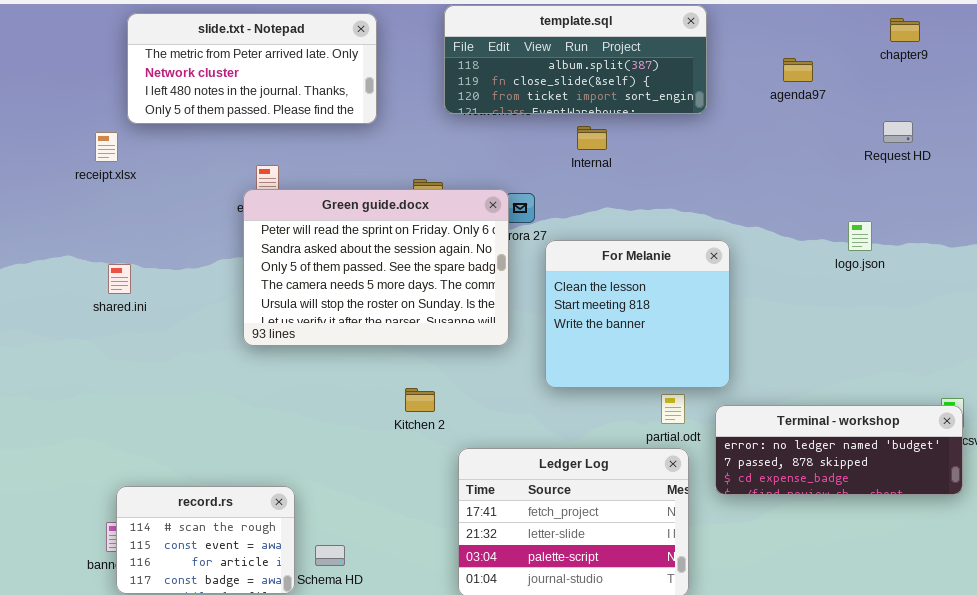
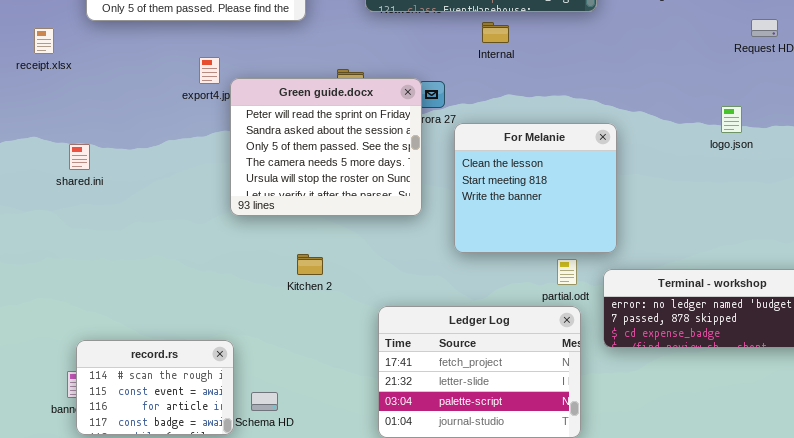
receipt.xlsx: [95,132,118,162] -> [34,28,54,54], moved
Green guide.docx: [243,189,509,346] -> [230,78,422,216], resized
Kitchen 2: [405,388,435,412] -> [297,254,323,275], moved

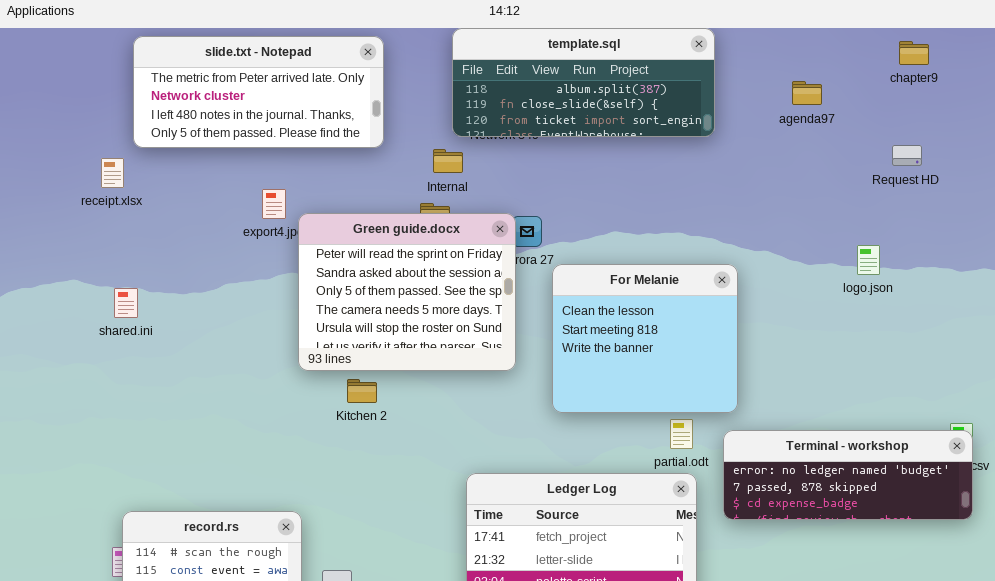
Internal: [482,22,509,43] -> [433,149,463,173], moved
receipt.xlsx: [34,28,54,54] -> [101,158,124,188], moved
Kitchen 2: [297,254,323,275] -> [347,379,377,403], moved

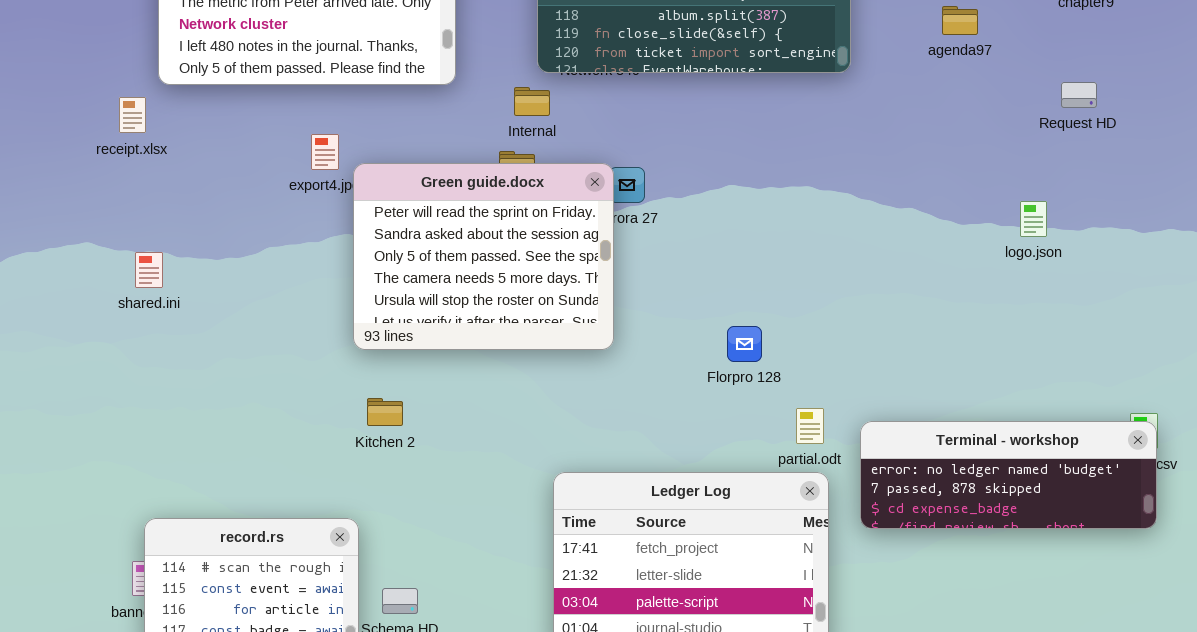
For Melanie: [552,264,738,413] -> none, closed
Kitchen 2: [347,379,377,403] -> [367,398,403,426], moved

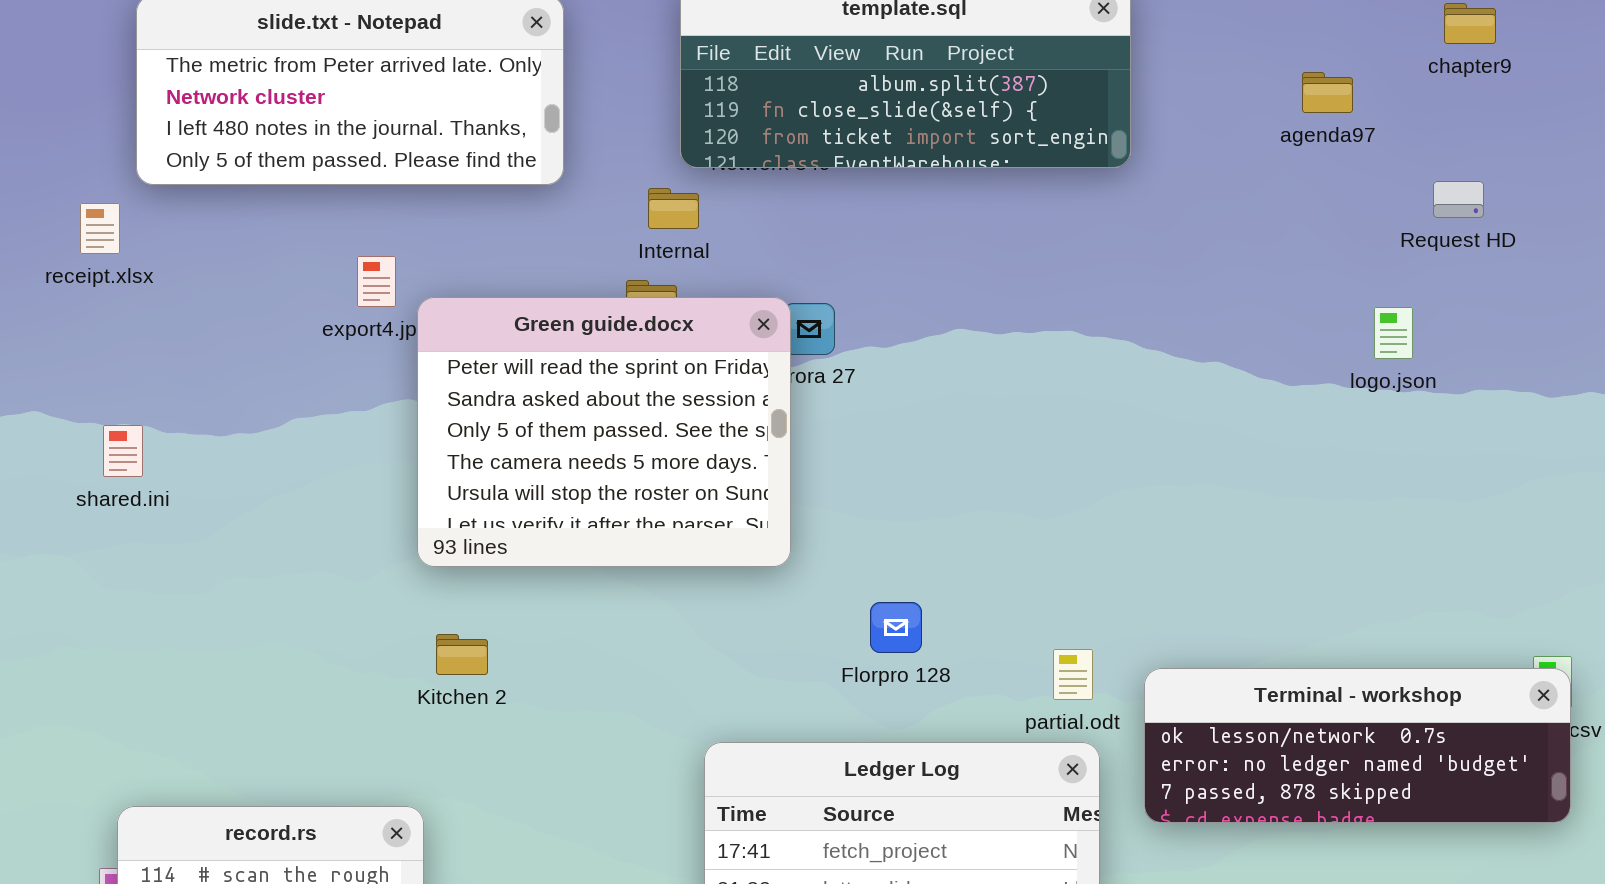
agenda97: [942,6,978,35] -> [1302,72,1353,113], moved
logo.json: [1020,201,1047,237] -> [1374,307,1413,359], moved
Florpro 128: [727,326,762,362] -> [870,602,922,653], moved
Terminal - workshop: [860,421,1157,529] -> [1144,668,1571,823], scrolled up 1 row

